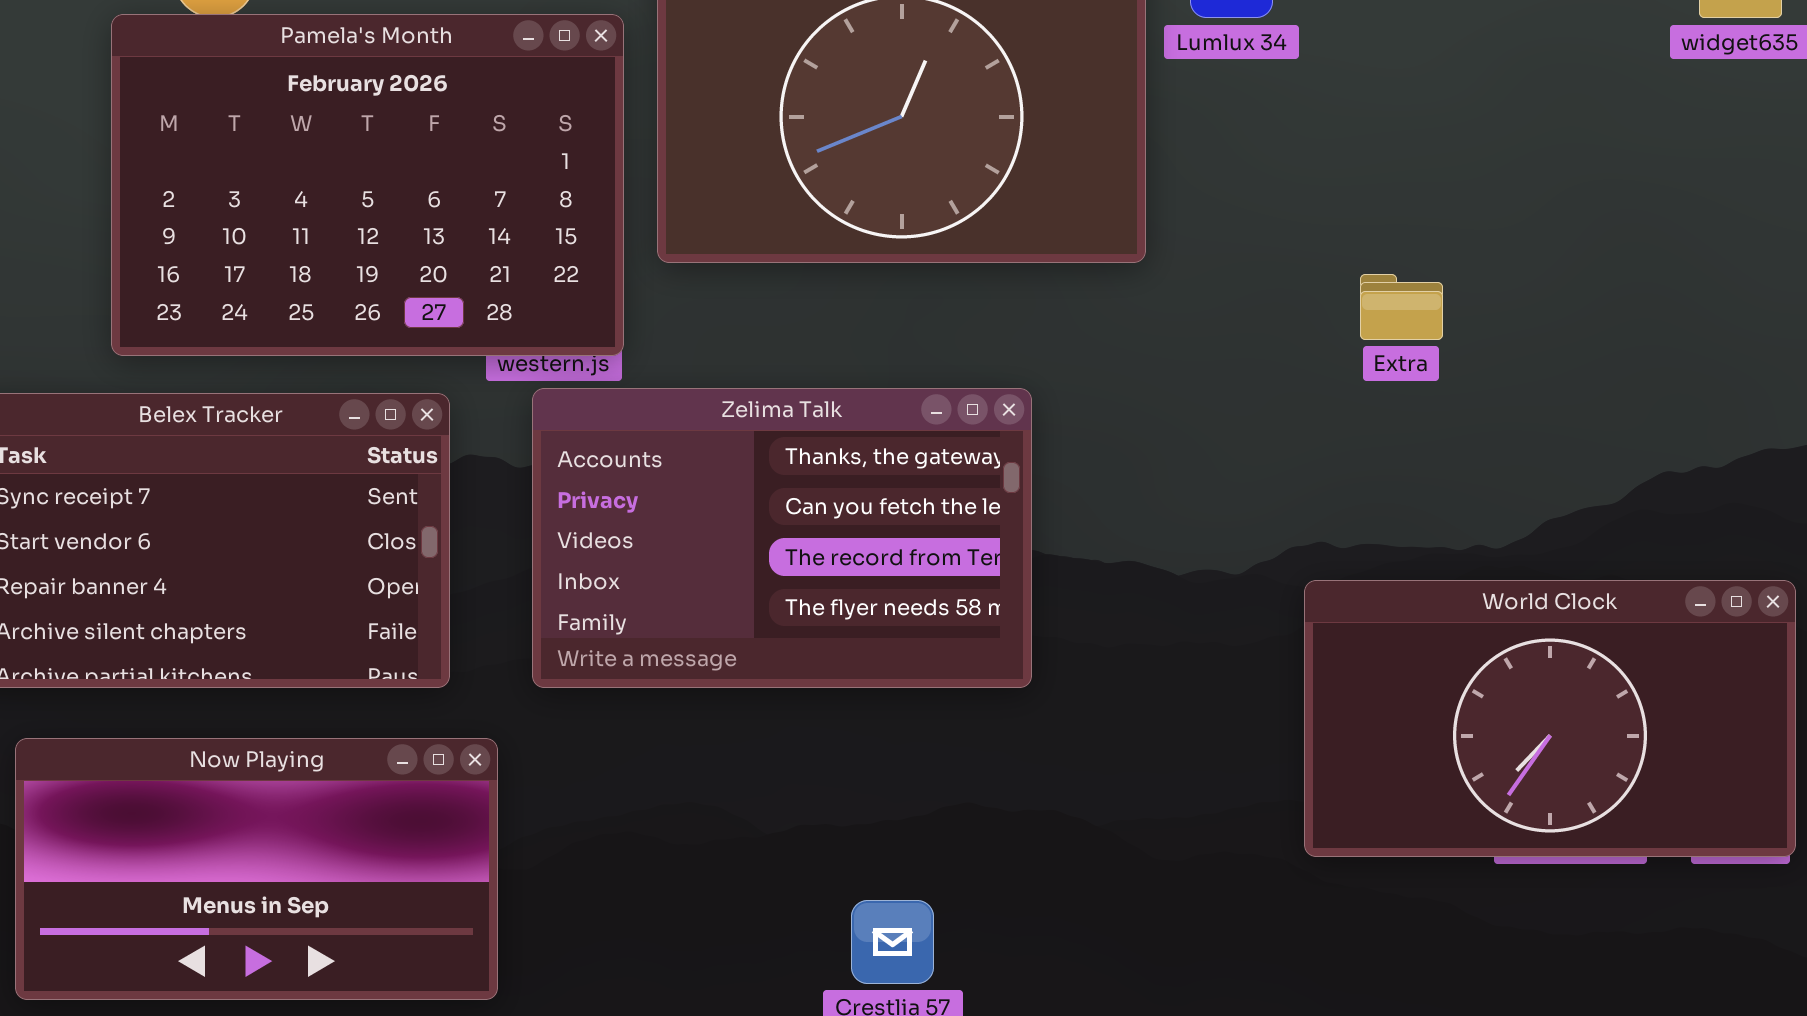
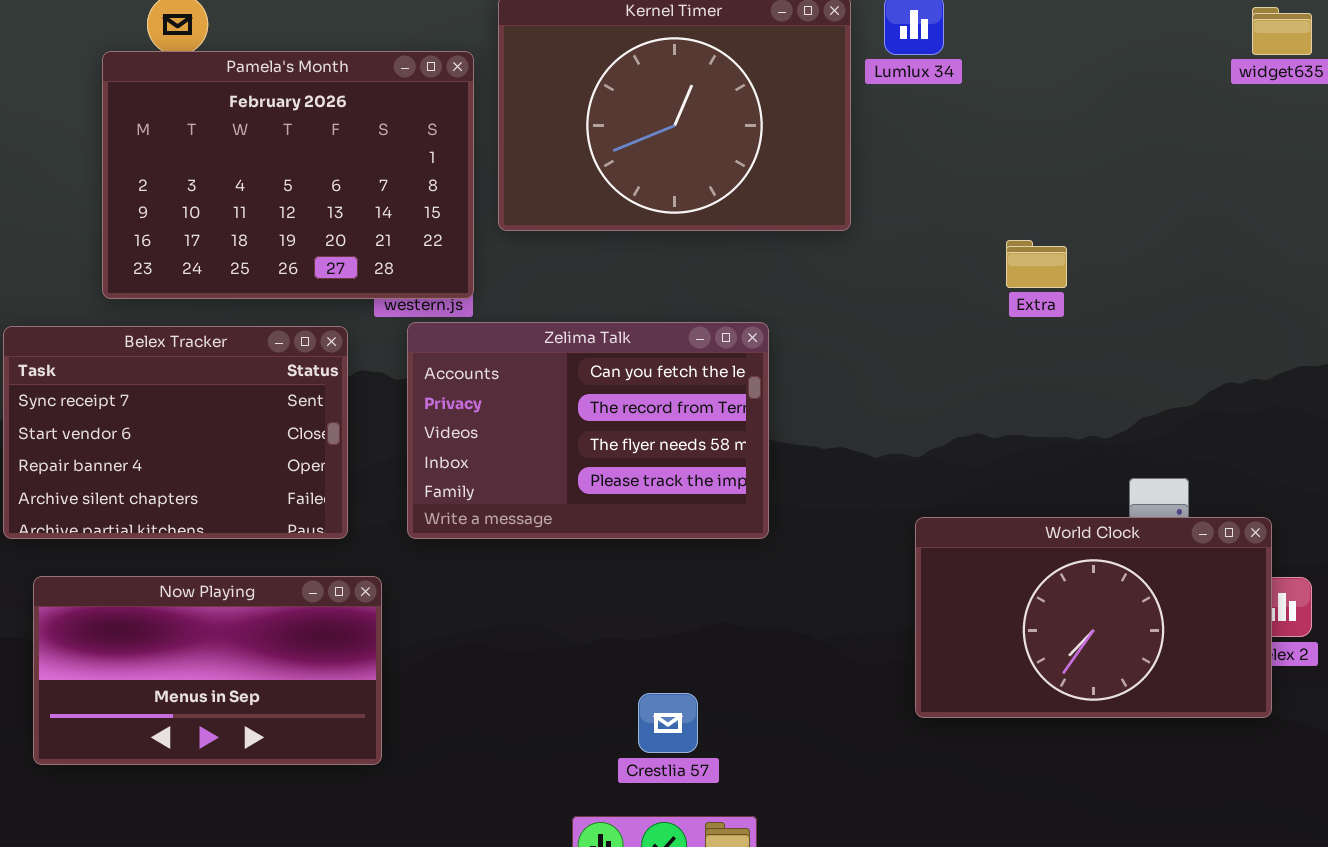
Zelima Talk: [532,388,1032,688] -> [407,322,769,539], scrolled down 1 row
World Clock: [1304,580,1796,857] -> [915,517,1272,718], moved

